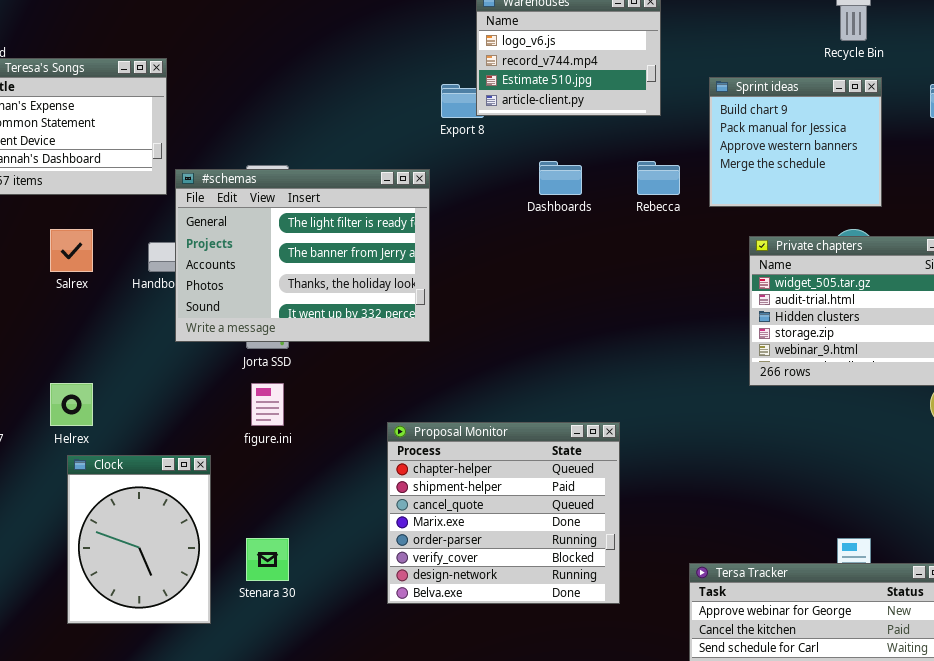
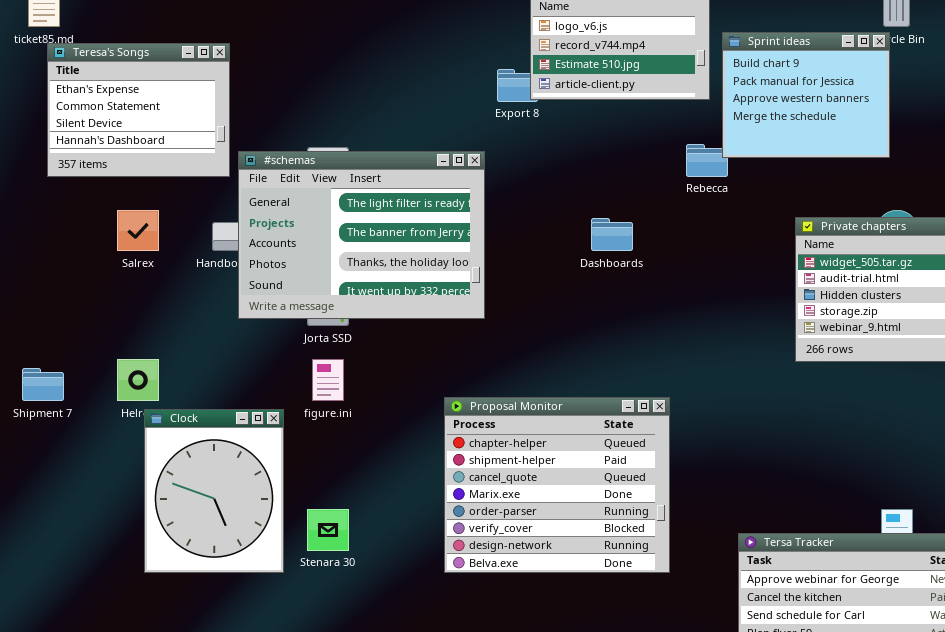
Sprint ideas: [709,77,882,207] -> [722,32,890,158], moved
Dashboards: [539,161,582,195] -> [591,218,633,251], moved
Clock: [67,455,211,624] -> [144,409,284,573], moved

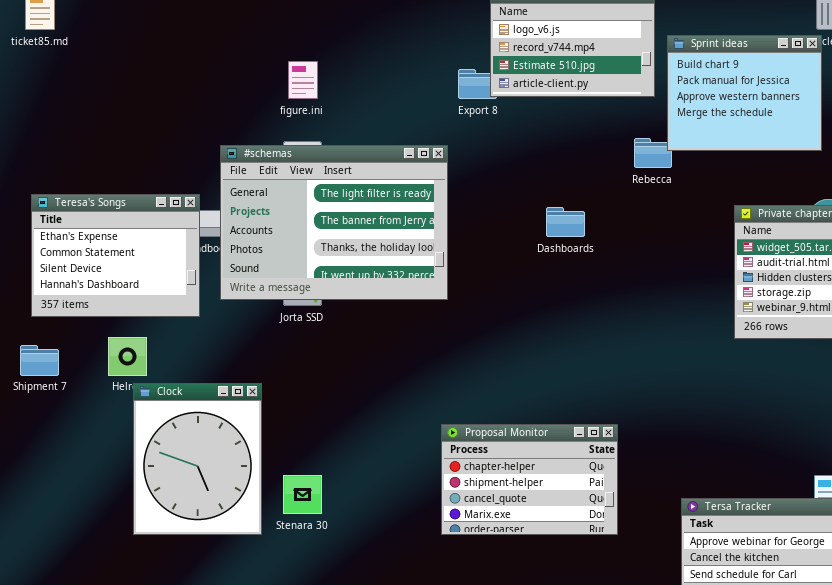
Teresa's Songs: [47,43,230,177] -> [31,194,200,317], moved
figure.ini: [312,359,344,401] -> [288,61,318,99], moved
Proposal Monitor: [444,397,670,573] -> [441,424,618,535], resized

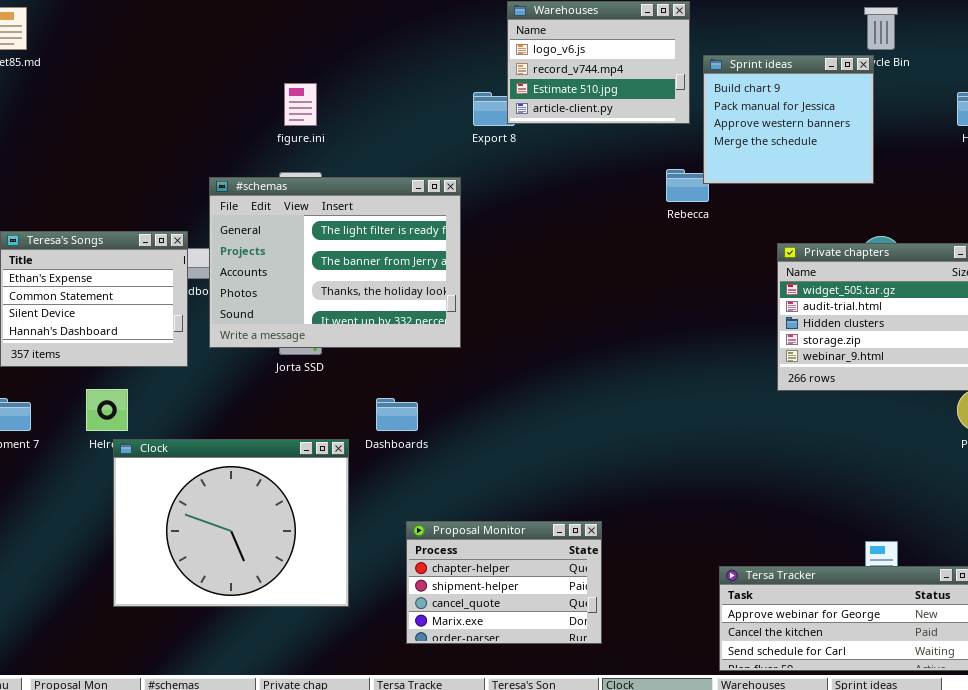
Dashboards: [546,207,585,237] -> [376,398,418,431], moved
Clock: [133,383,262,535] -> [113,439,349,607], resized
Proposal Monitor: [441,424,618,535] -> [406,521,602,644], moved

